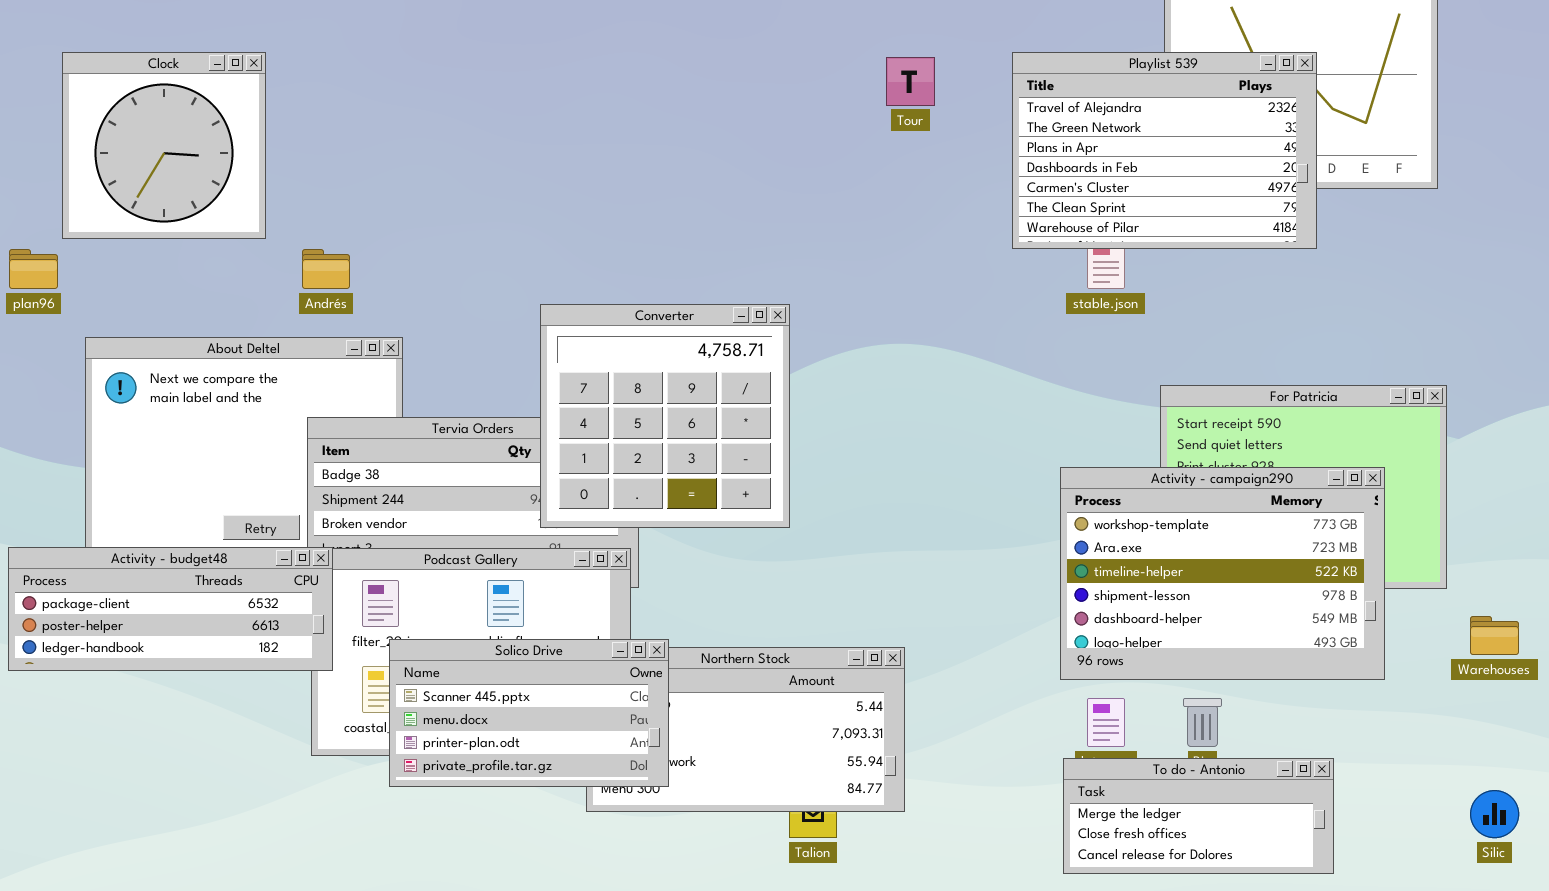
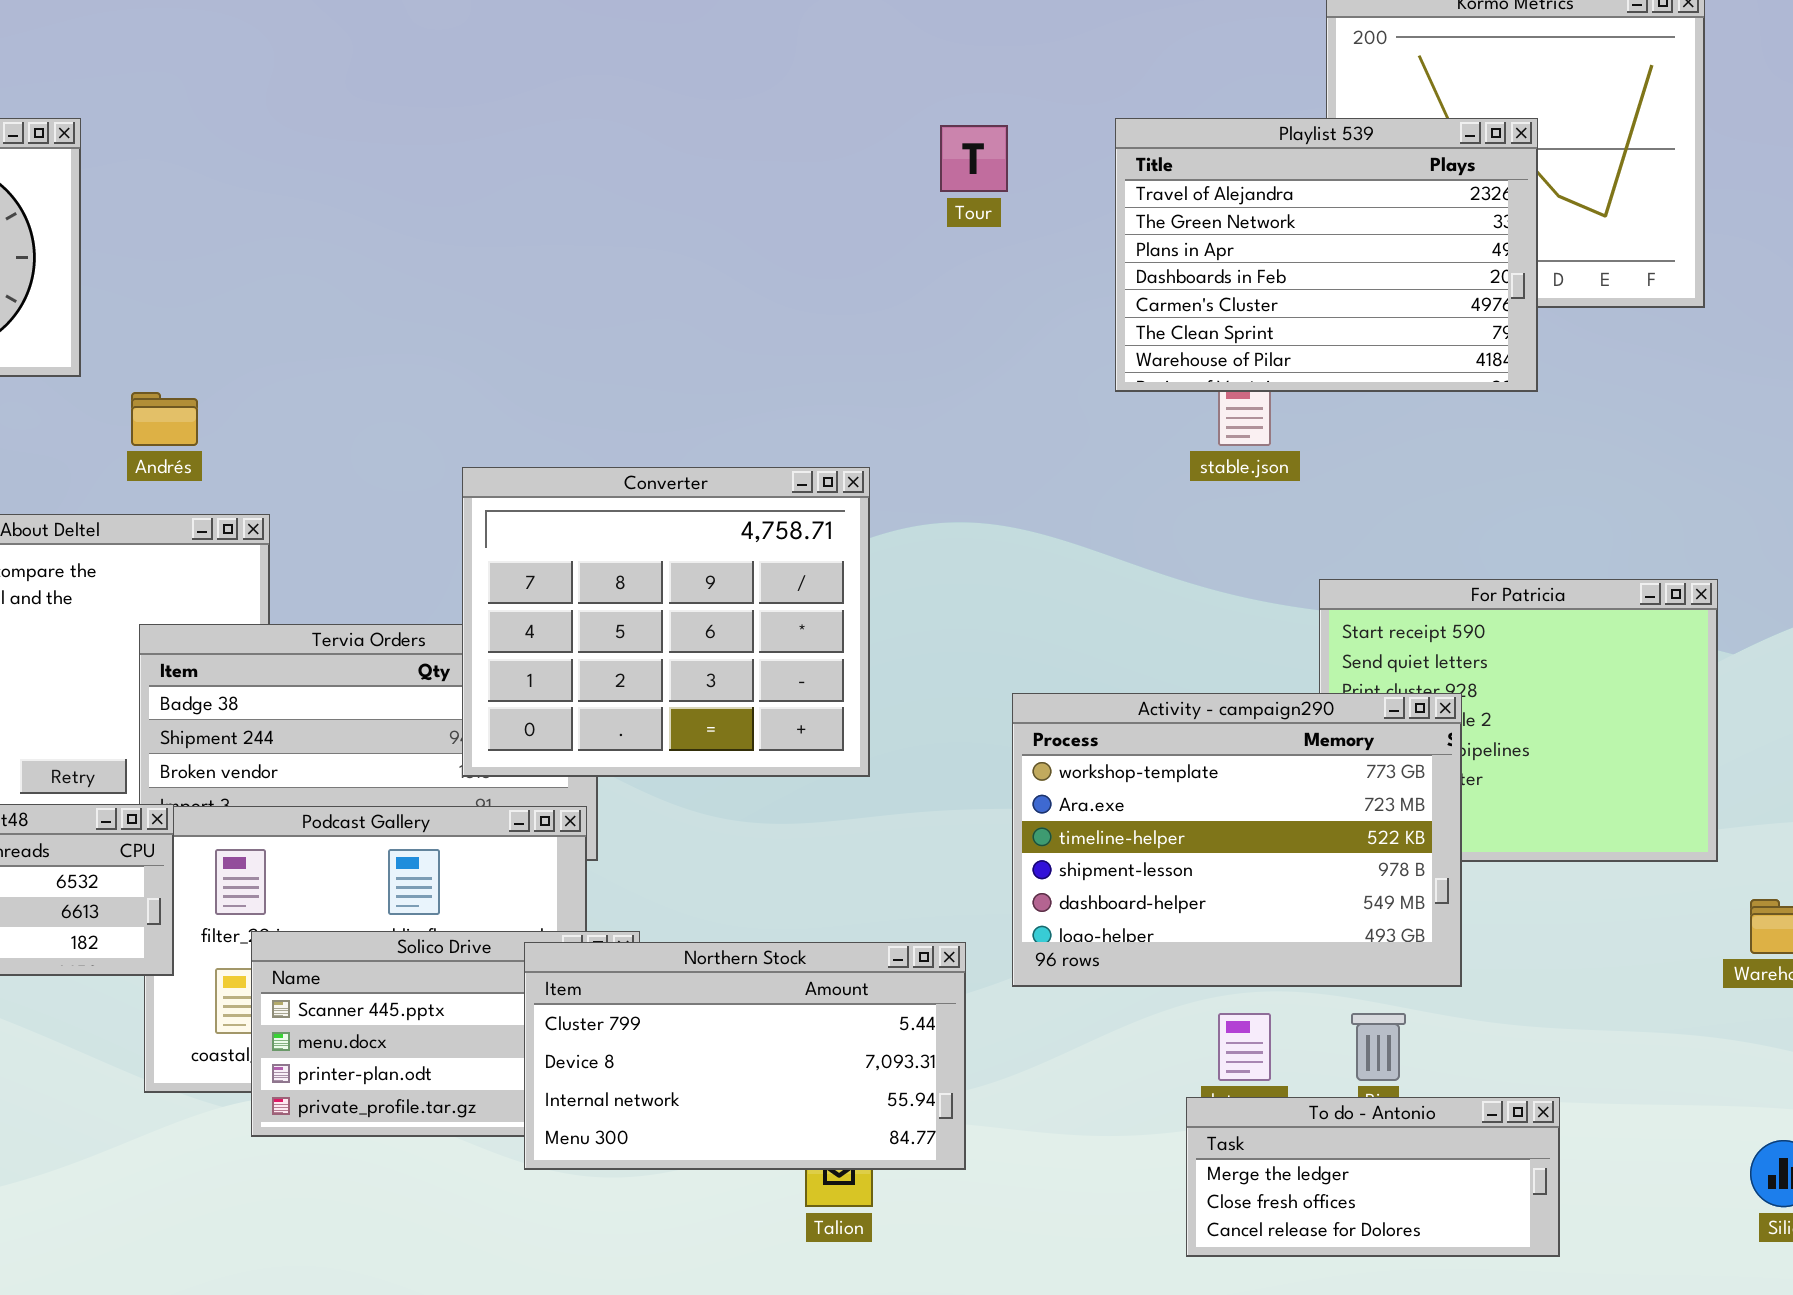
Converter: [540,304,790,528] -> [462,467,870,777], resized
Activity - campaign290: [1060,467,1385,680] -> [1012,693,1462,987], moved
Northern Stock: [586,647,905,812] -> [524,942,966,1170], raised

